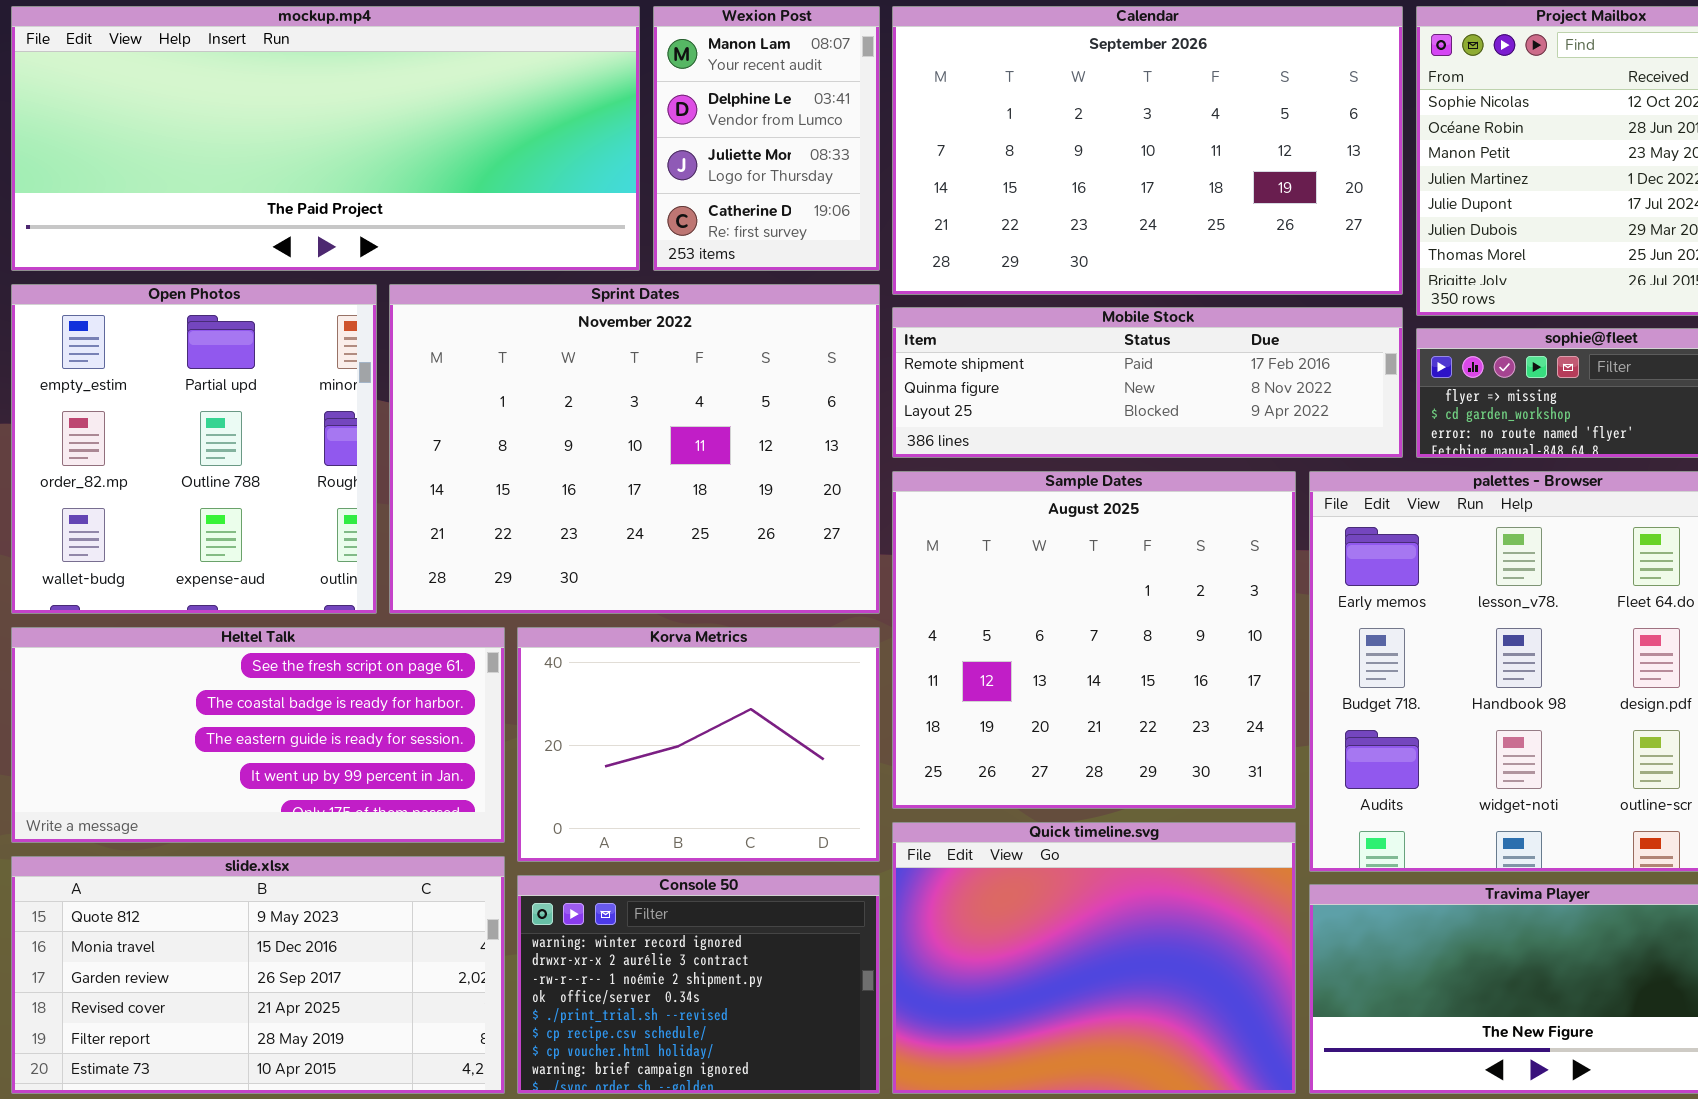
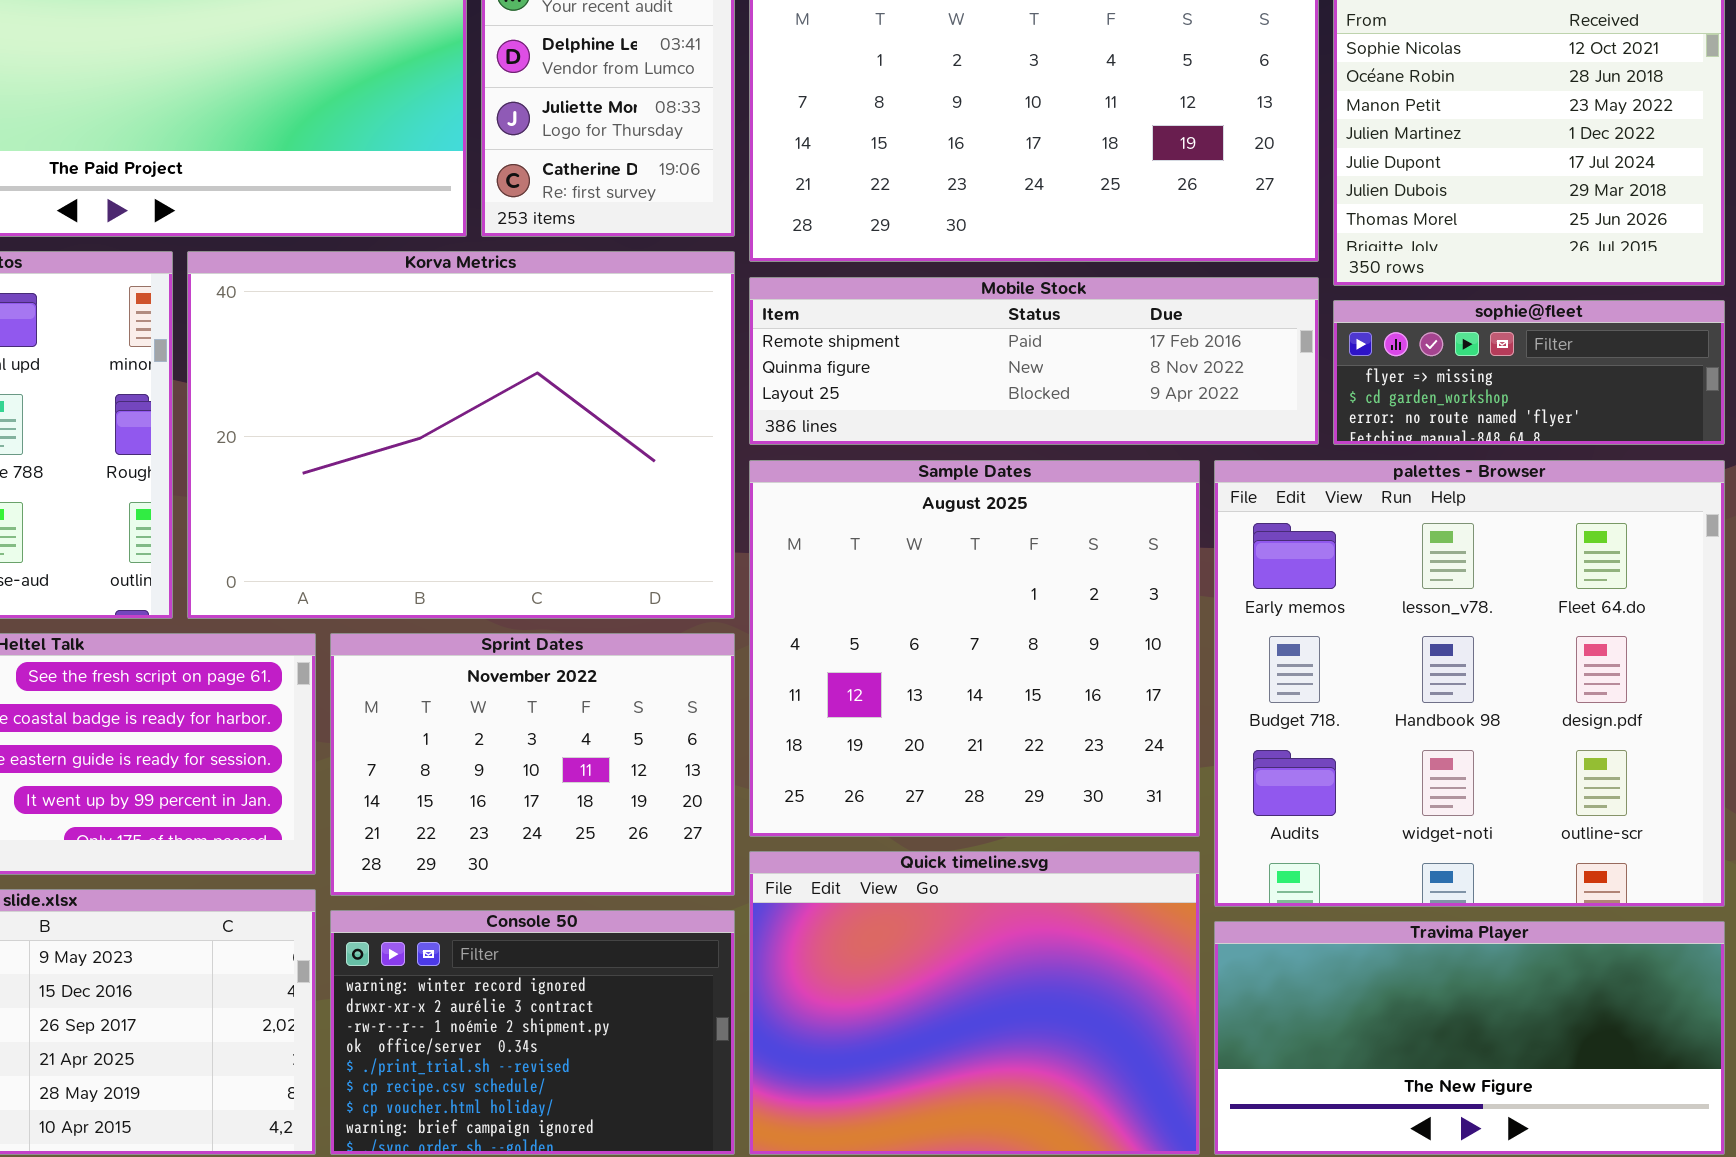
Sprint Dates: [389,284,880,614] -> [330,633,735,896], moved, resized
Korva Metrics: [517,627,880,862] -> [187,251,735,619], moved, resized

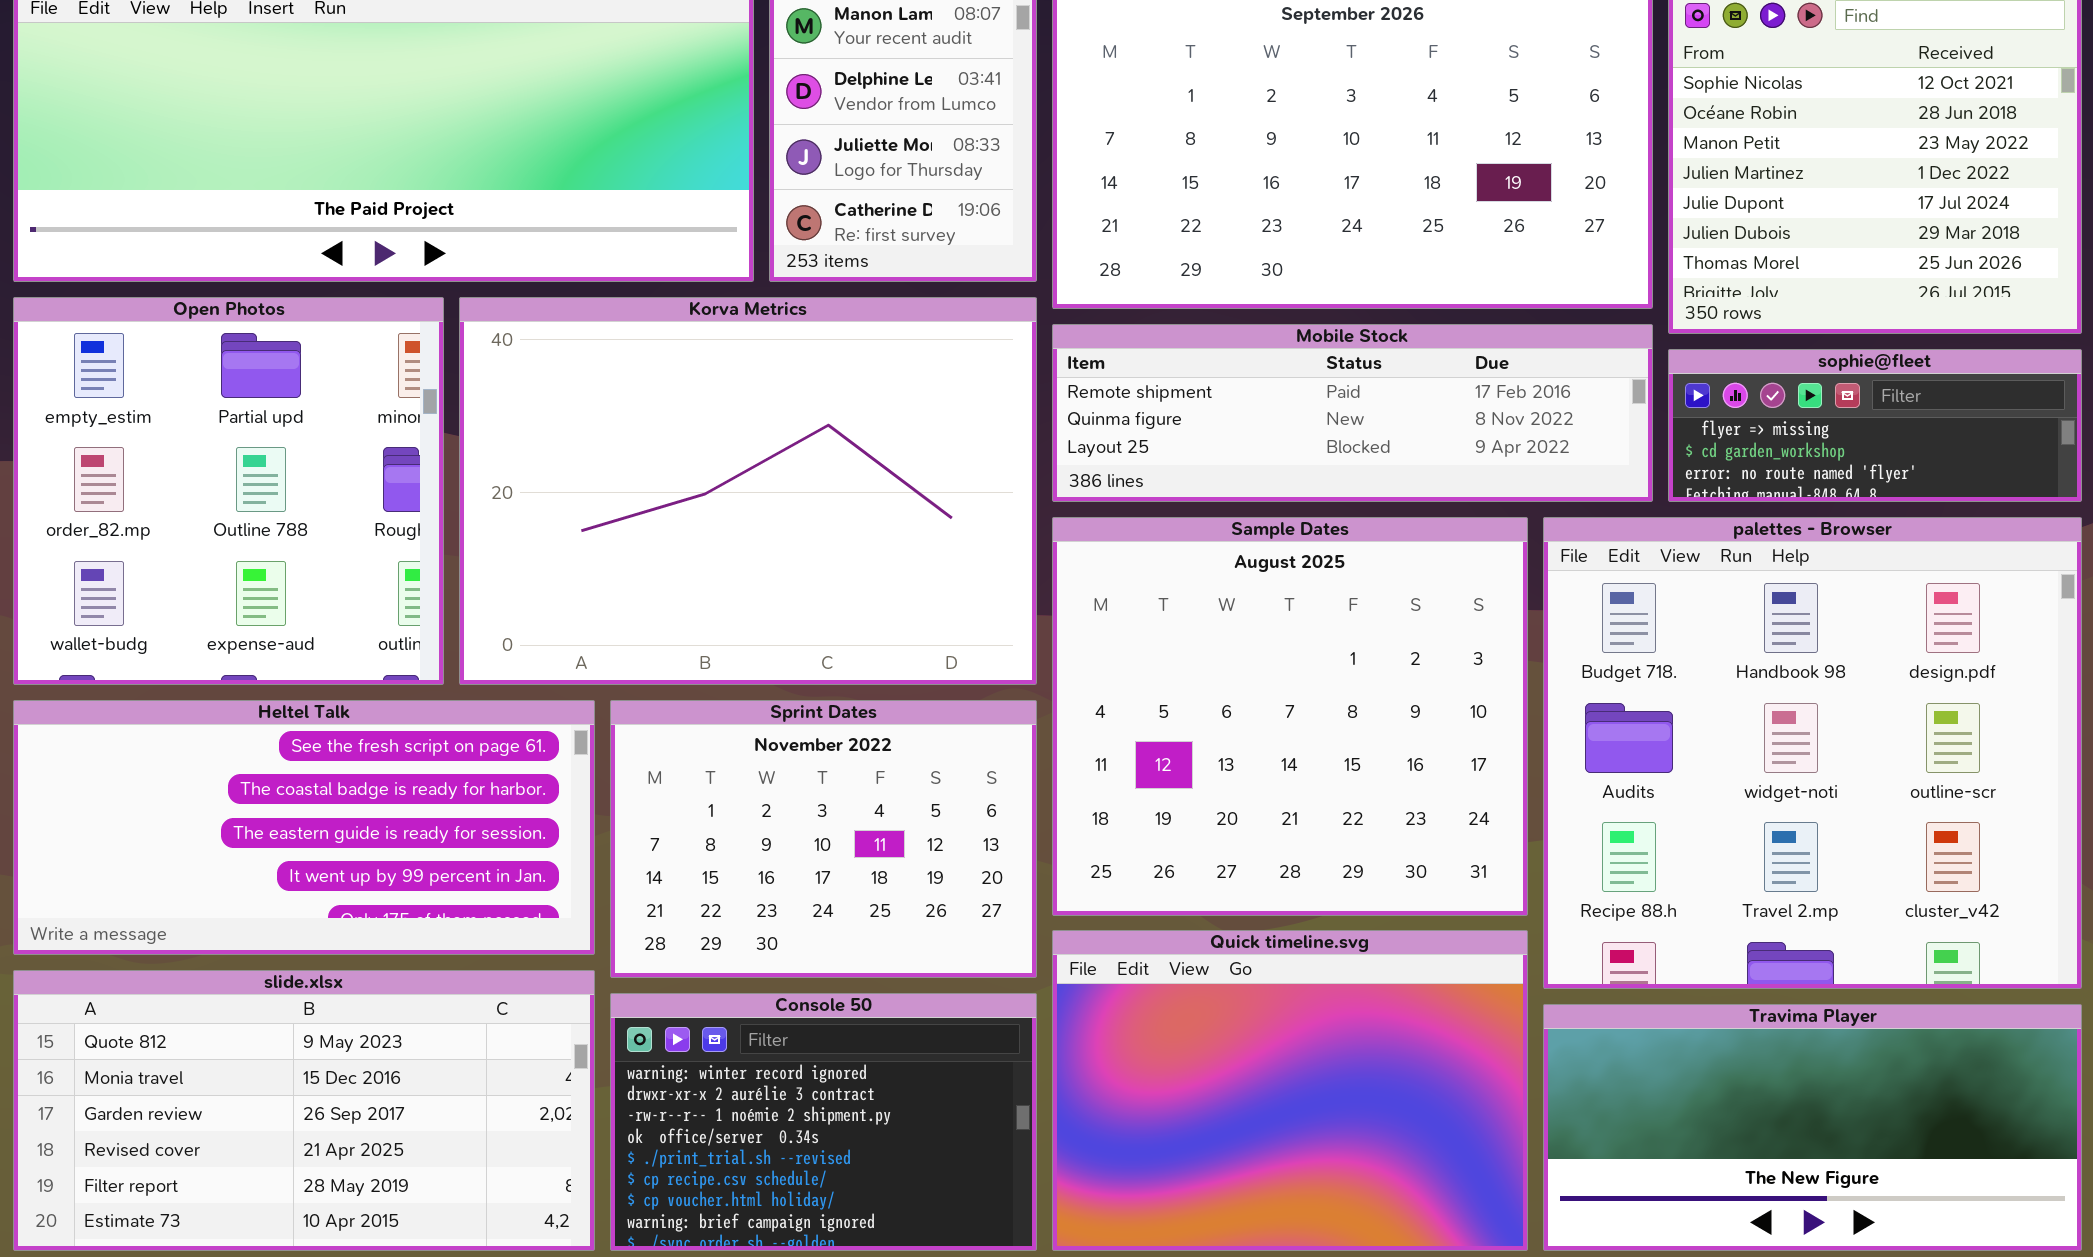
palettes - Browser: [1214,460,1725,907] -> [1543,517,2082,989], scrolled down 1 row

